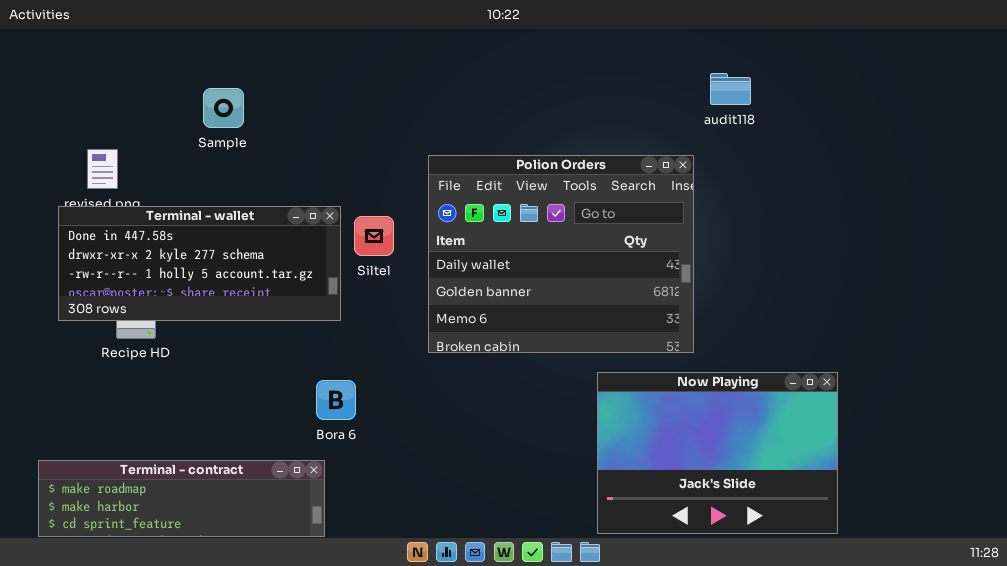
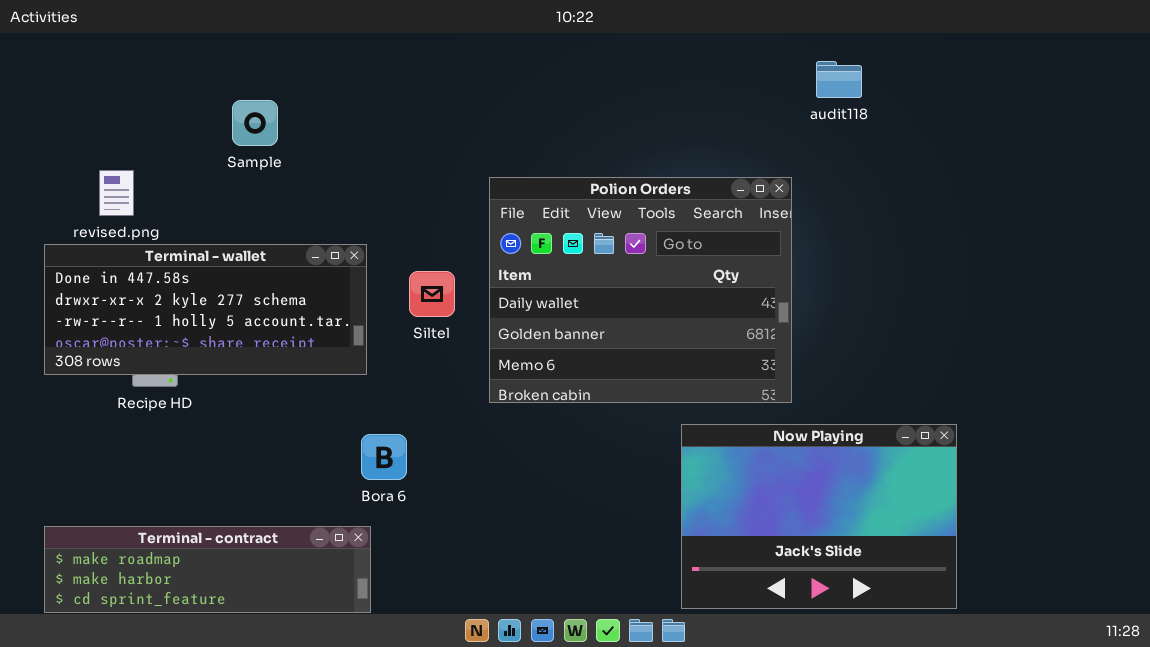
audit118: [710,73,751,105] -> [816,61,862,98], moved
Terminal - wallet: [58,206,341,321] -> [44,244,367,375], moved
Siltel: [354,216,394,256] -> [409,271,455,317], moved

